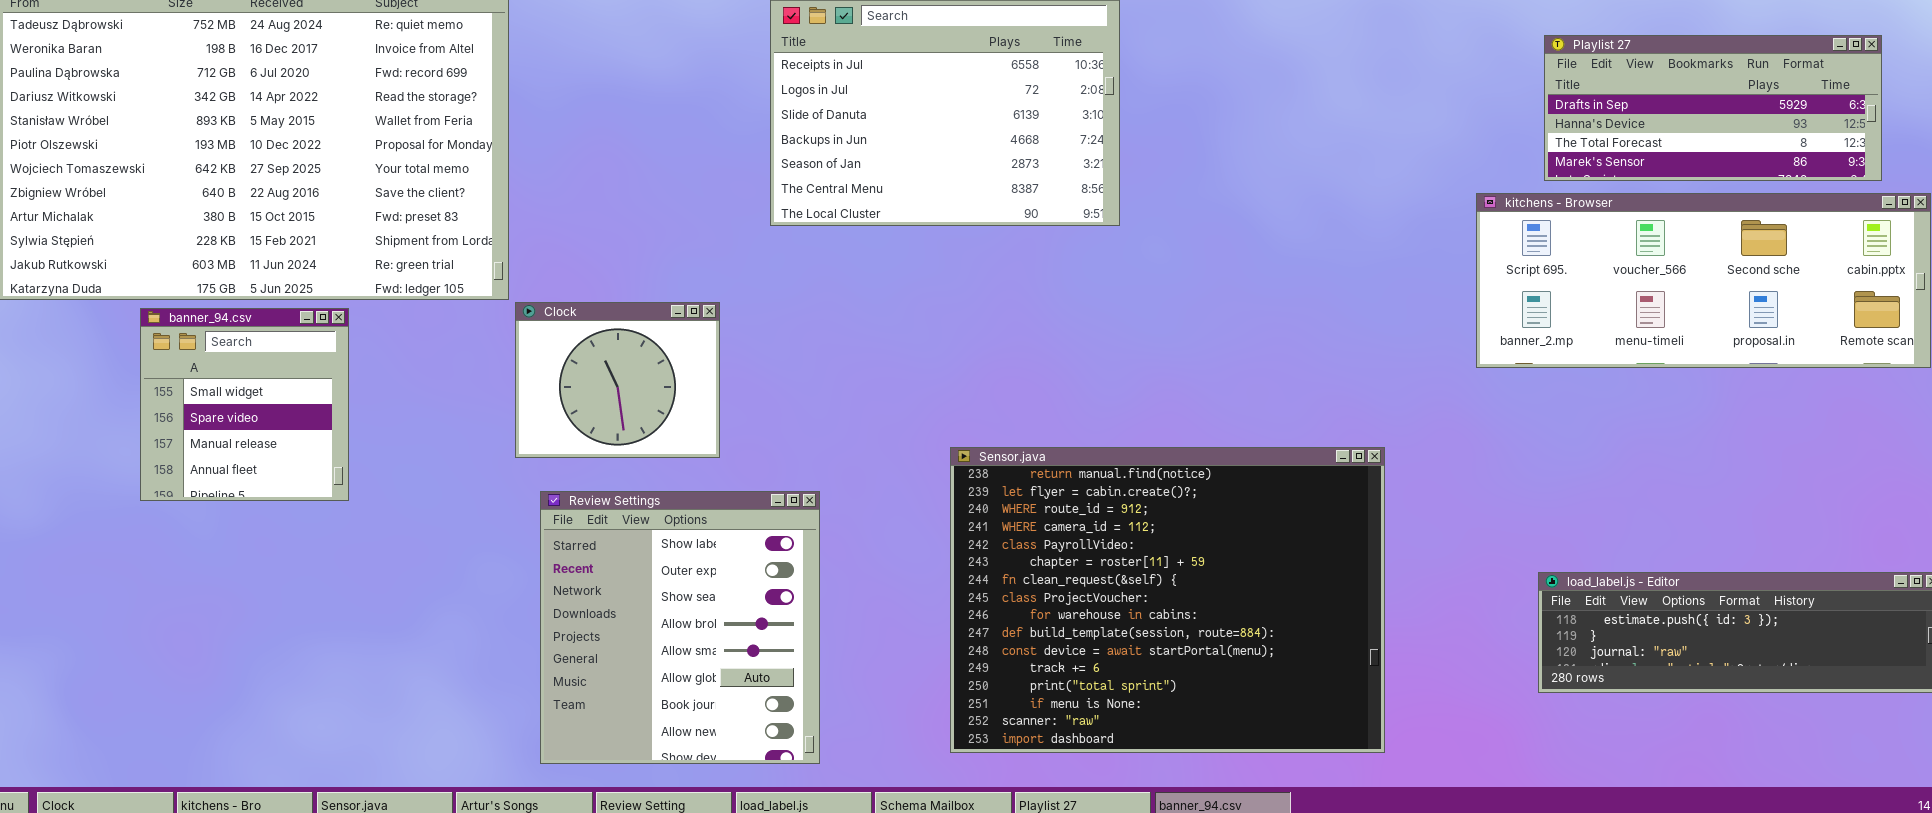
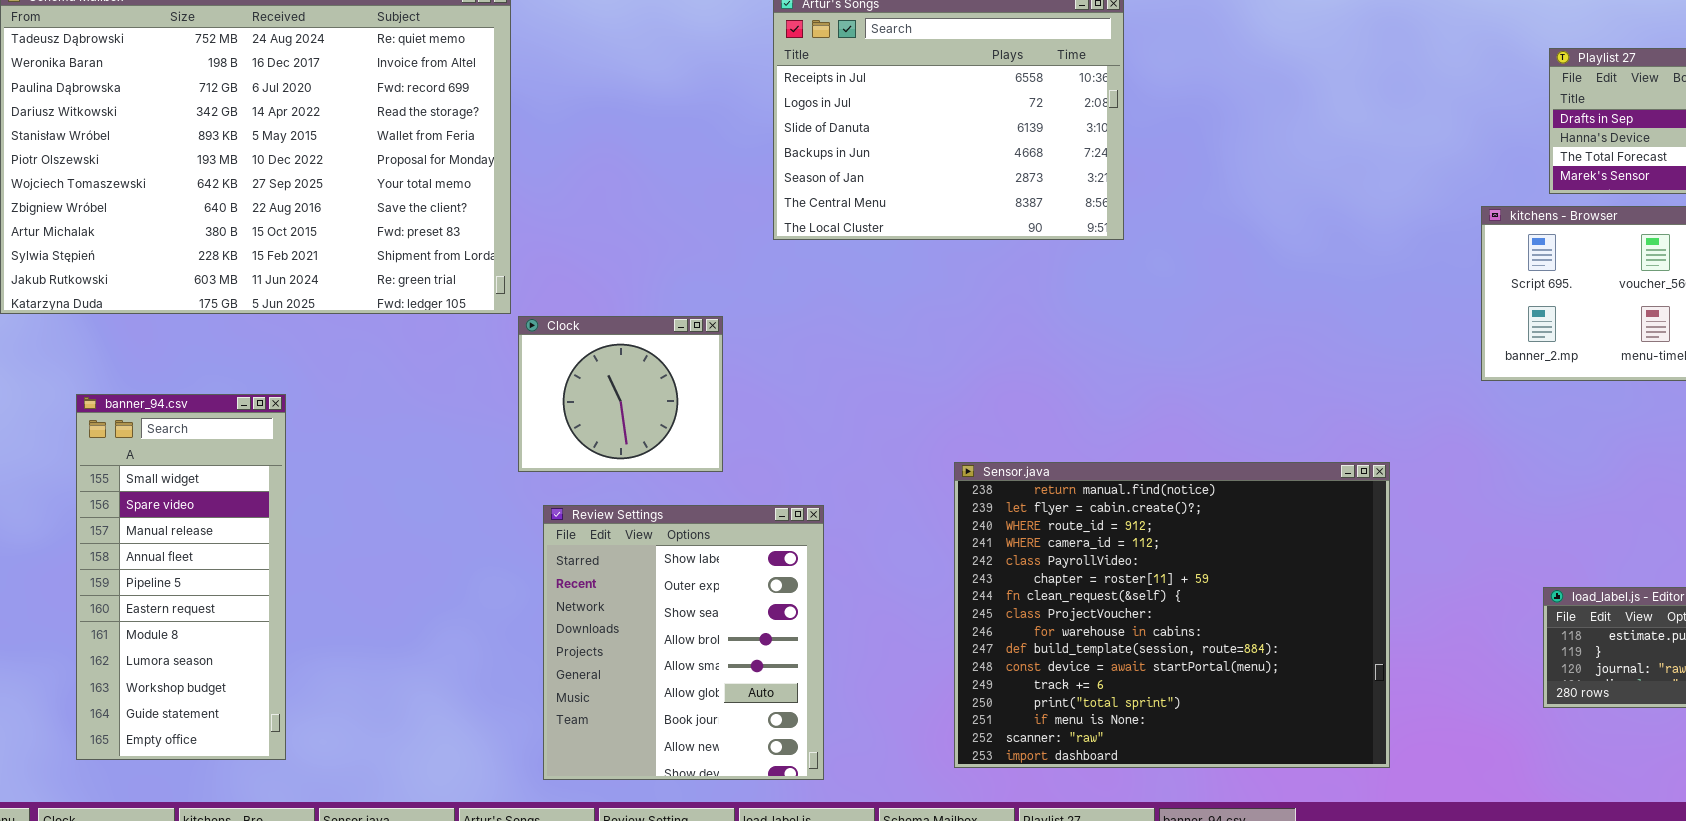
banner_94.csv: [140,308,349,501] -> [76,394,286,760], moved, resized

